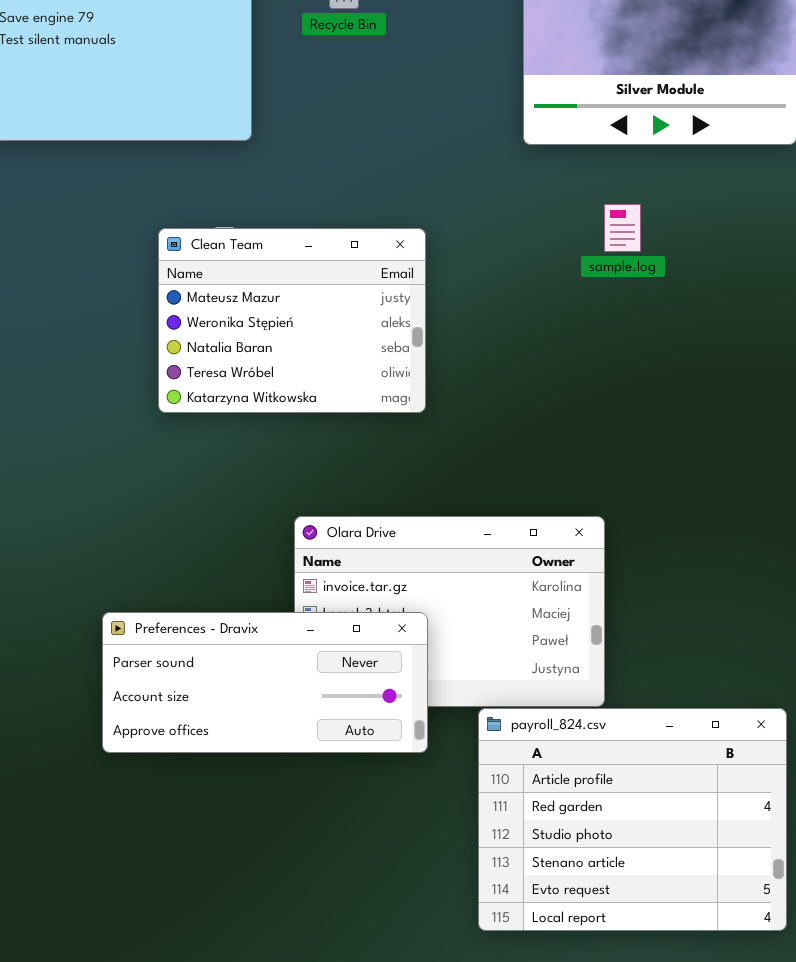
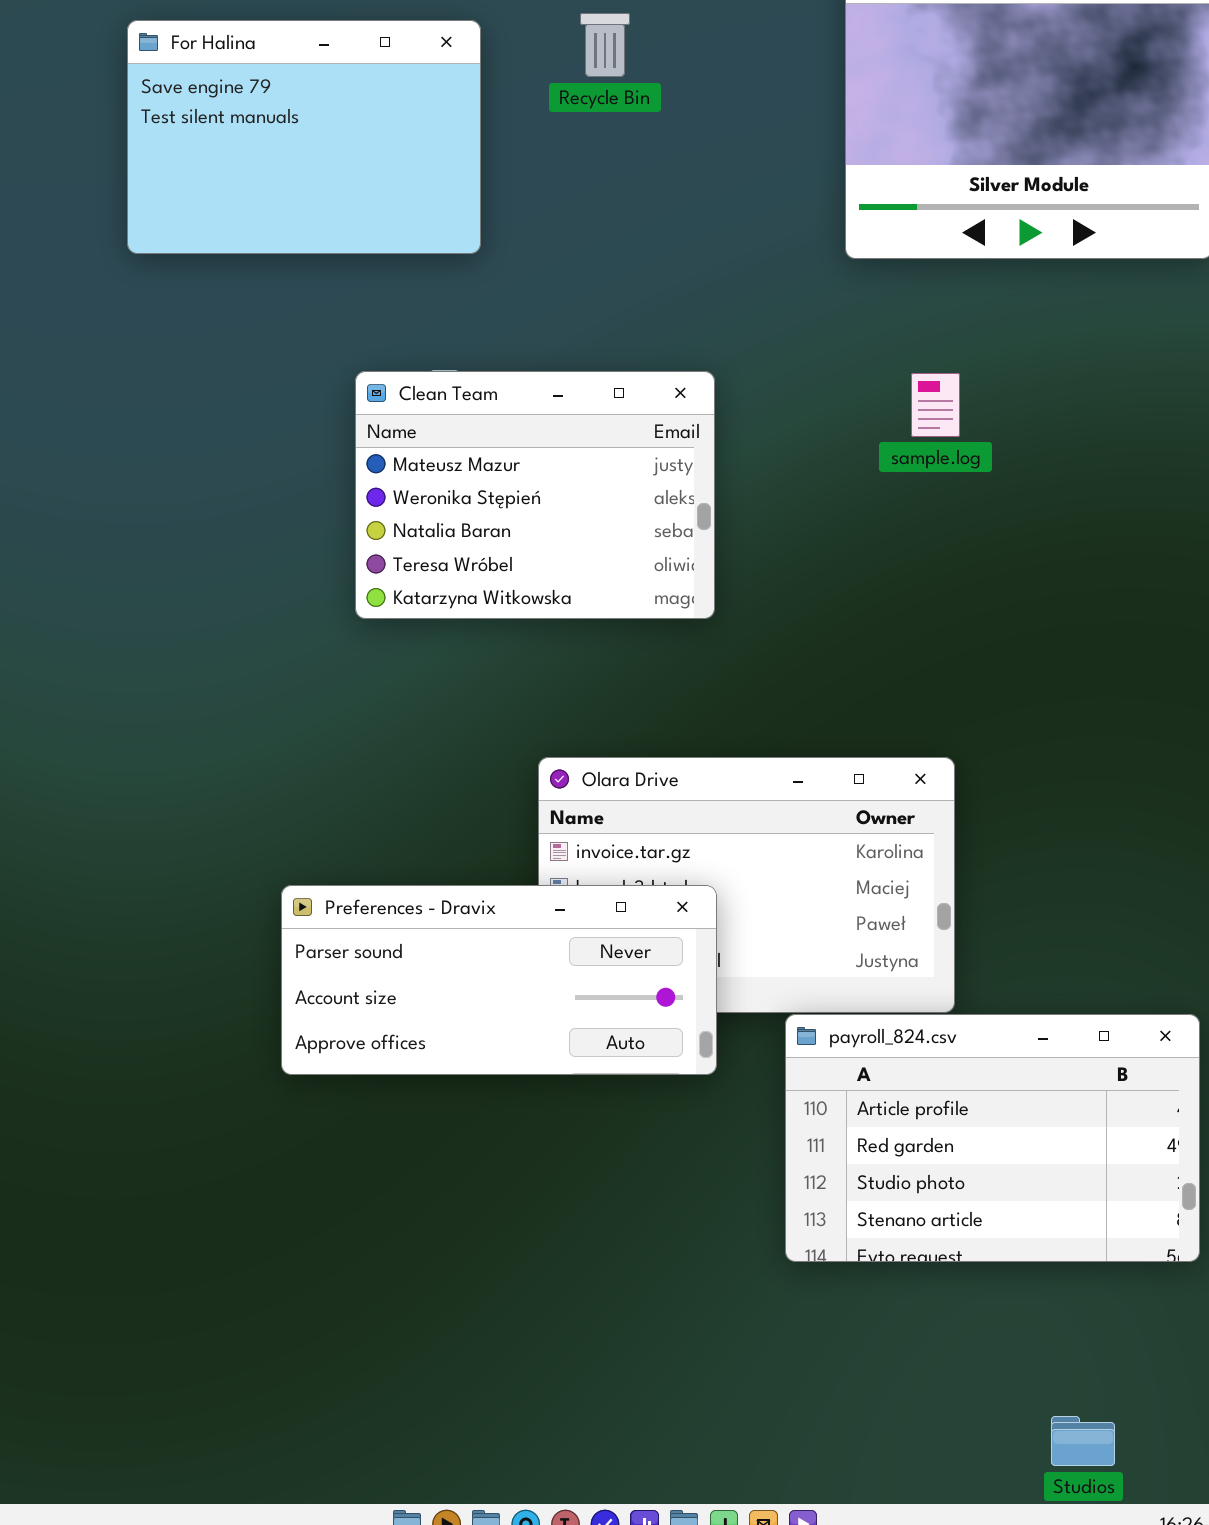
sample.log: [604,204,641,252] -> [911,373,960,437], moved
payroll_824.csv: [478,708,787,931] -> [785,1014,1200,1262], resized

